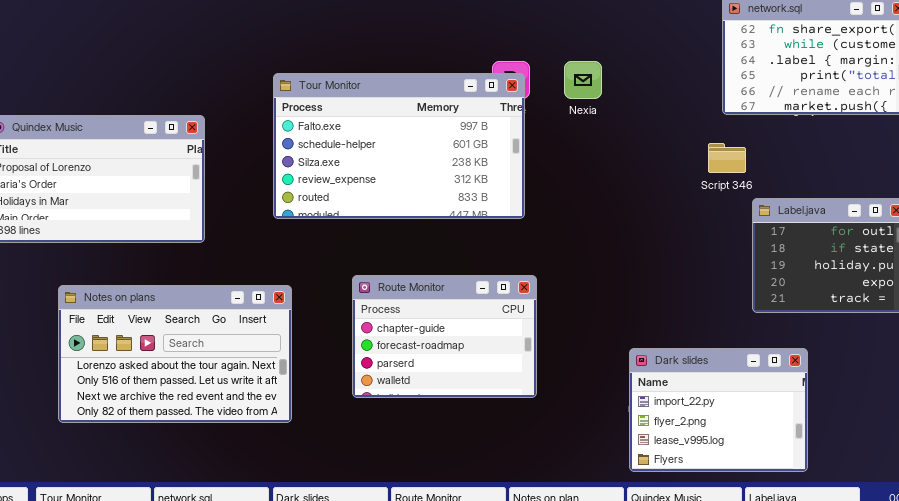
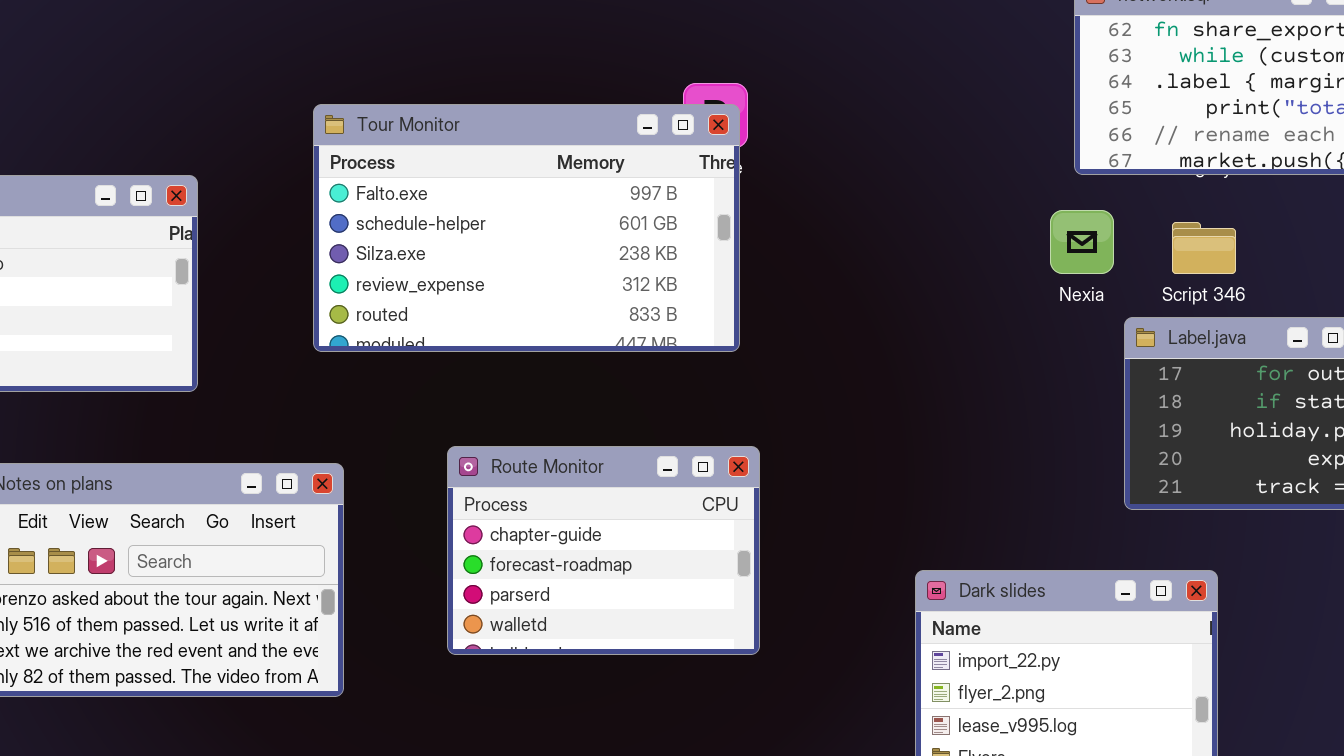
Nexia: [564,61,602,99] -> [1050,210,1114,274], moved
Script 346: [708,143,746,173] -> [1172,222,1236,274], moved

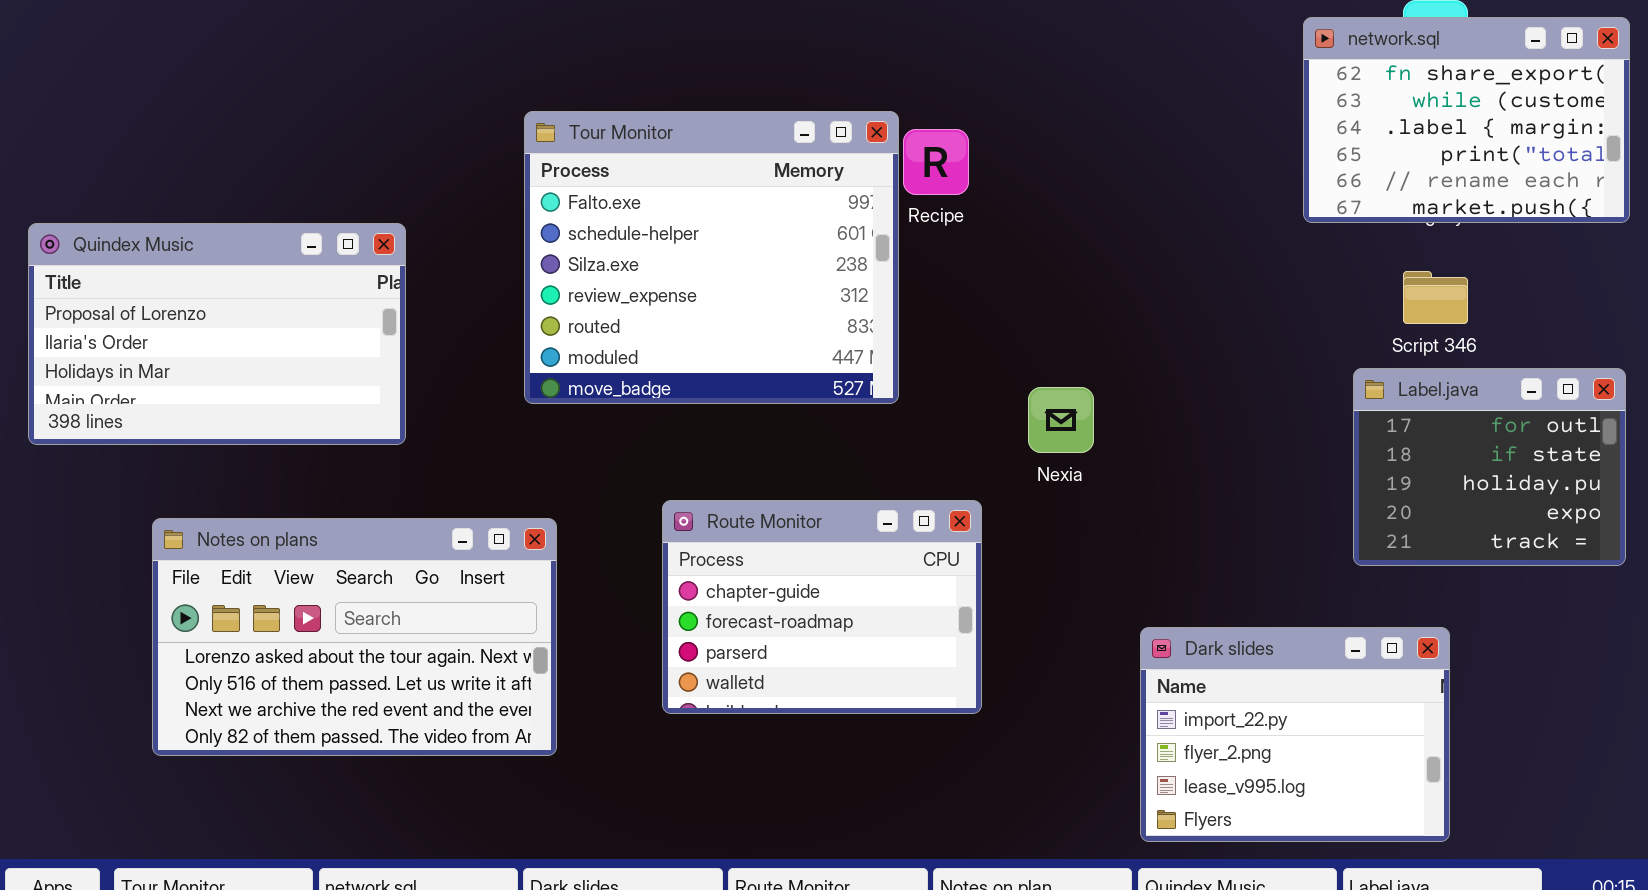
Tour Monitor: [313,104,740,352] -> [524,111,899,404], resized
Nexia: [1050,210,1114,274] -> [1028,387,1094,453], moved

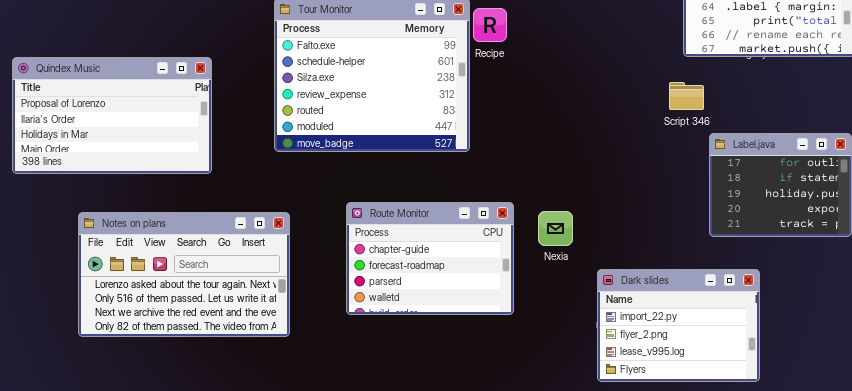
Script 346: [1403,271,1468,324] -> [669,82,704,110], moved
Nexia: [1028,387,1094,453] -> [538,211,573,246], moved

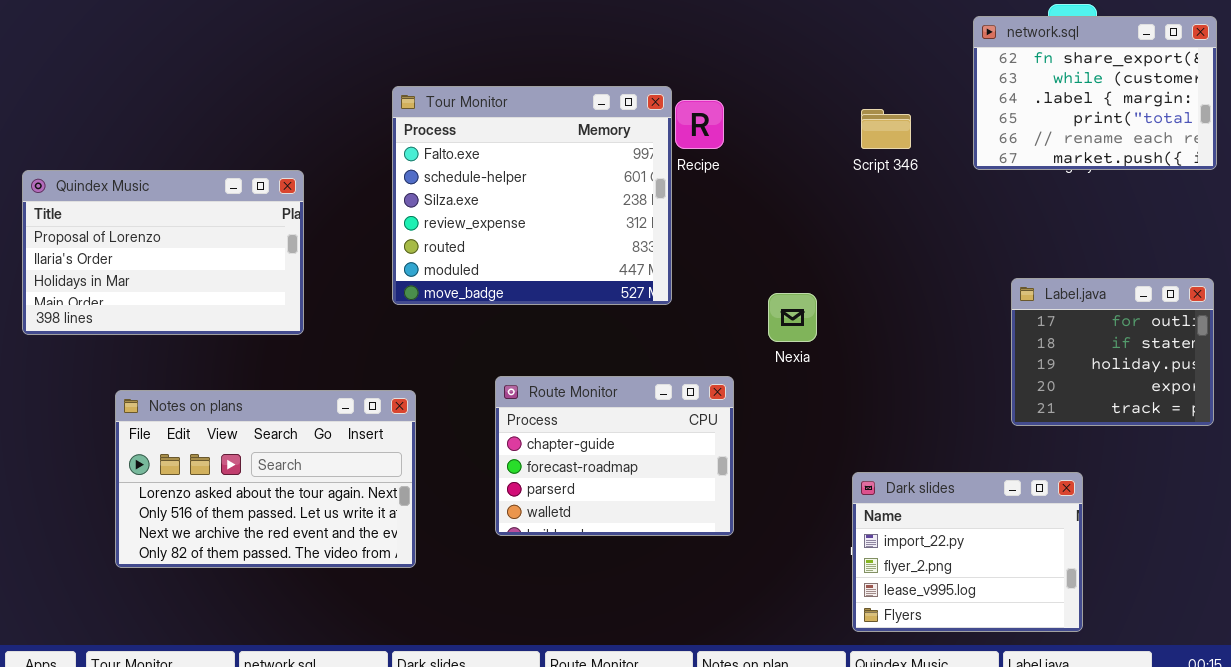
Script 346: [669,82,704,110] -> [861,109,911,149], moved
Nexia: [538,211,573,246] -> [768,293,817,342], moved

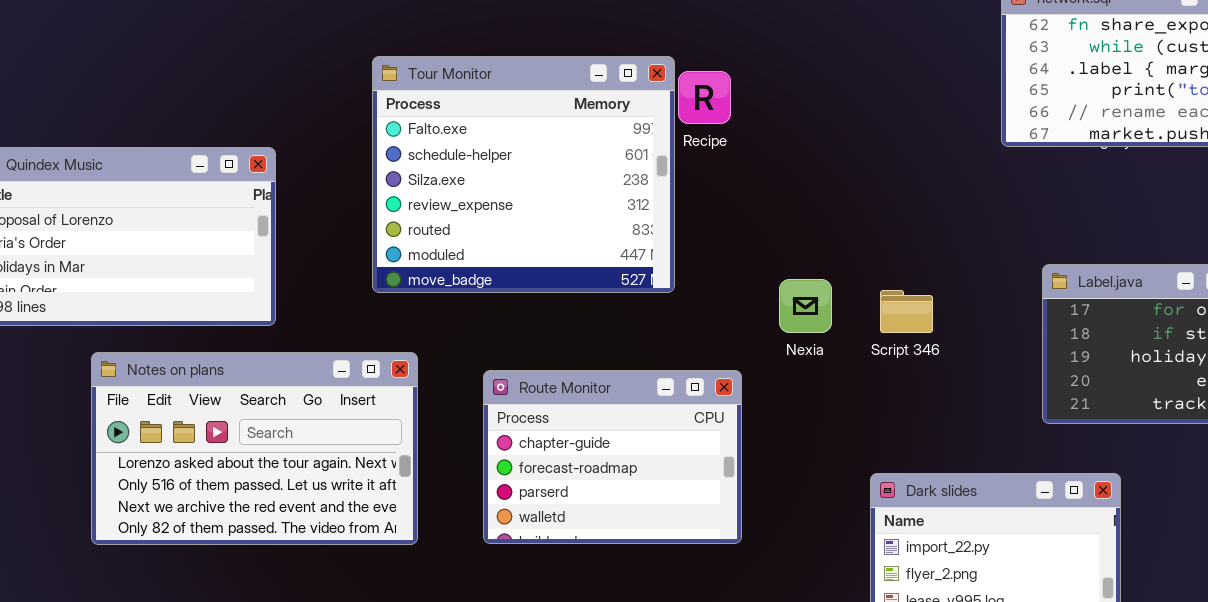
Script 346: [861,109,911,149] -> [880,290,933,333], moved
Notes on plans: [115,390,416,568] -> [91,352,418,545], moved

